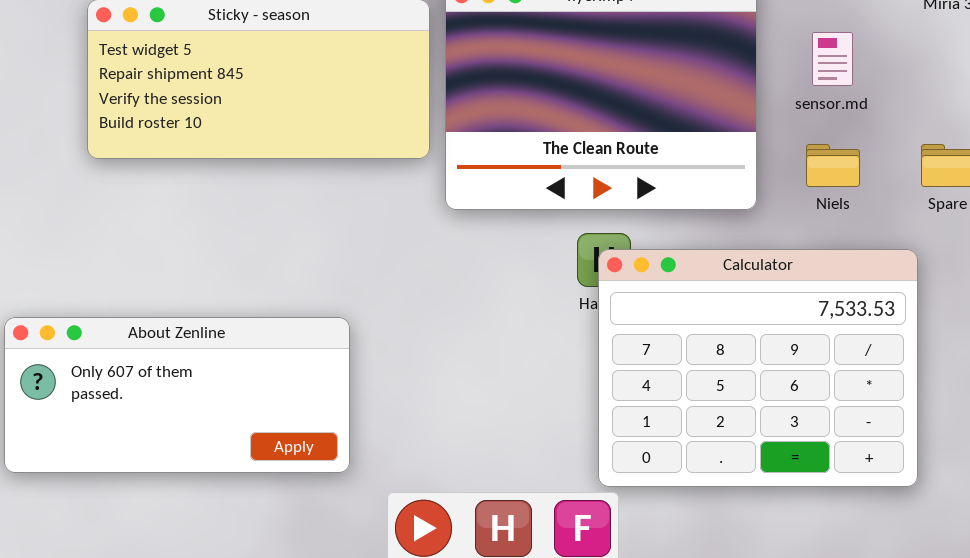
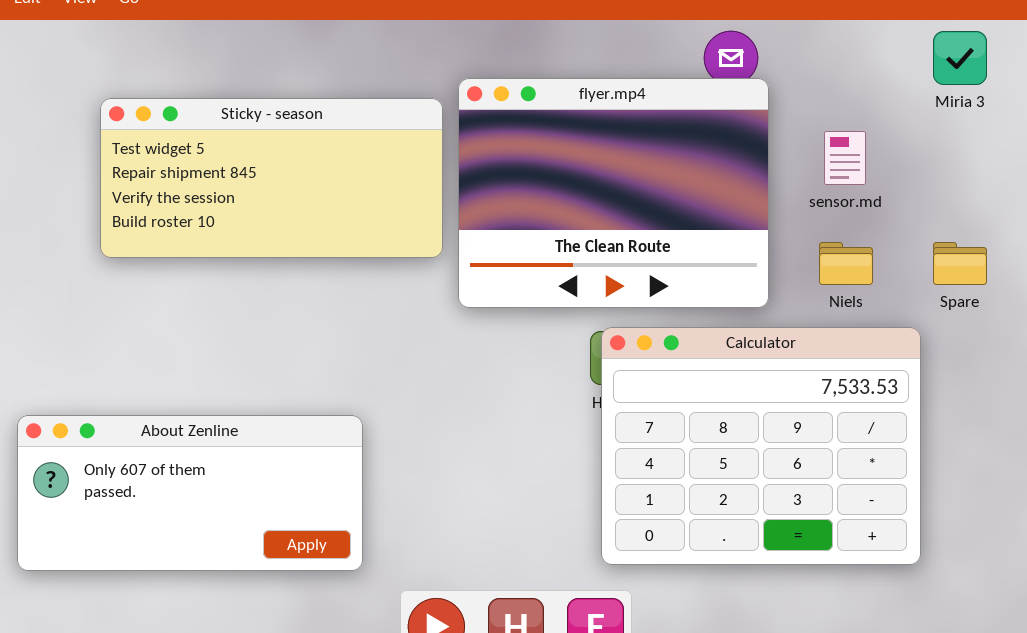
Calculator: [598,249,918,487] -> [601,327,921,565], moved

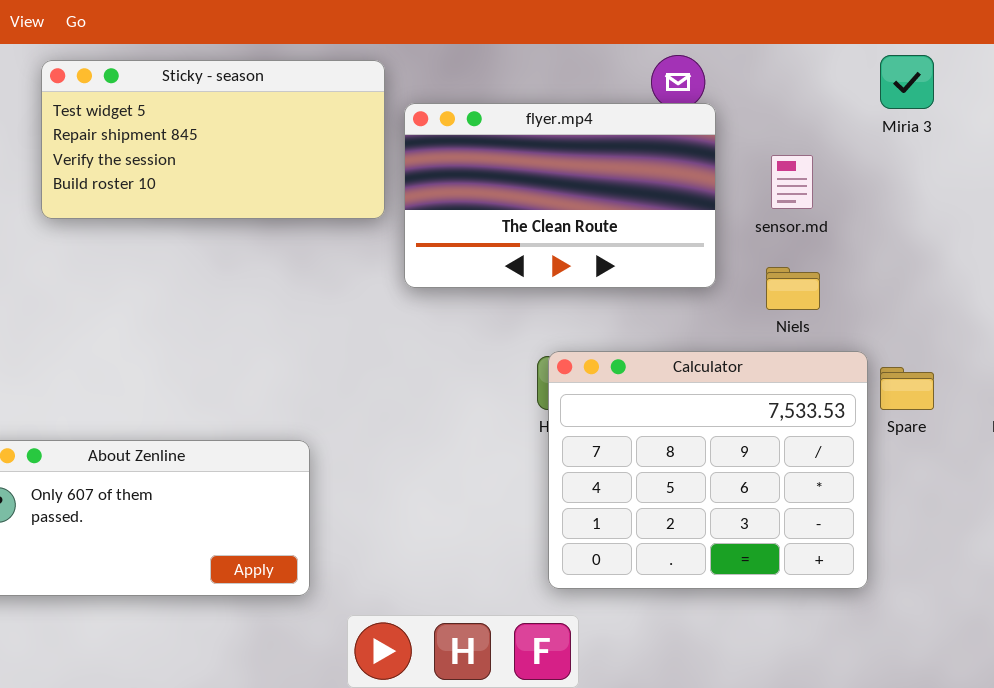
flyer.mp4: [458,78,769,308] -> [404,103,716,288], resized
Sticky - season: [100,98,443,258] -> [41,60,385,219], moved
Spare: [933,242,987,285] -> [880,367,934,410], moved

